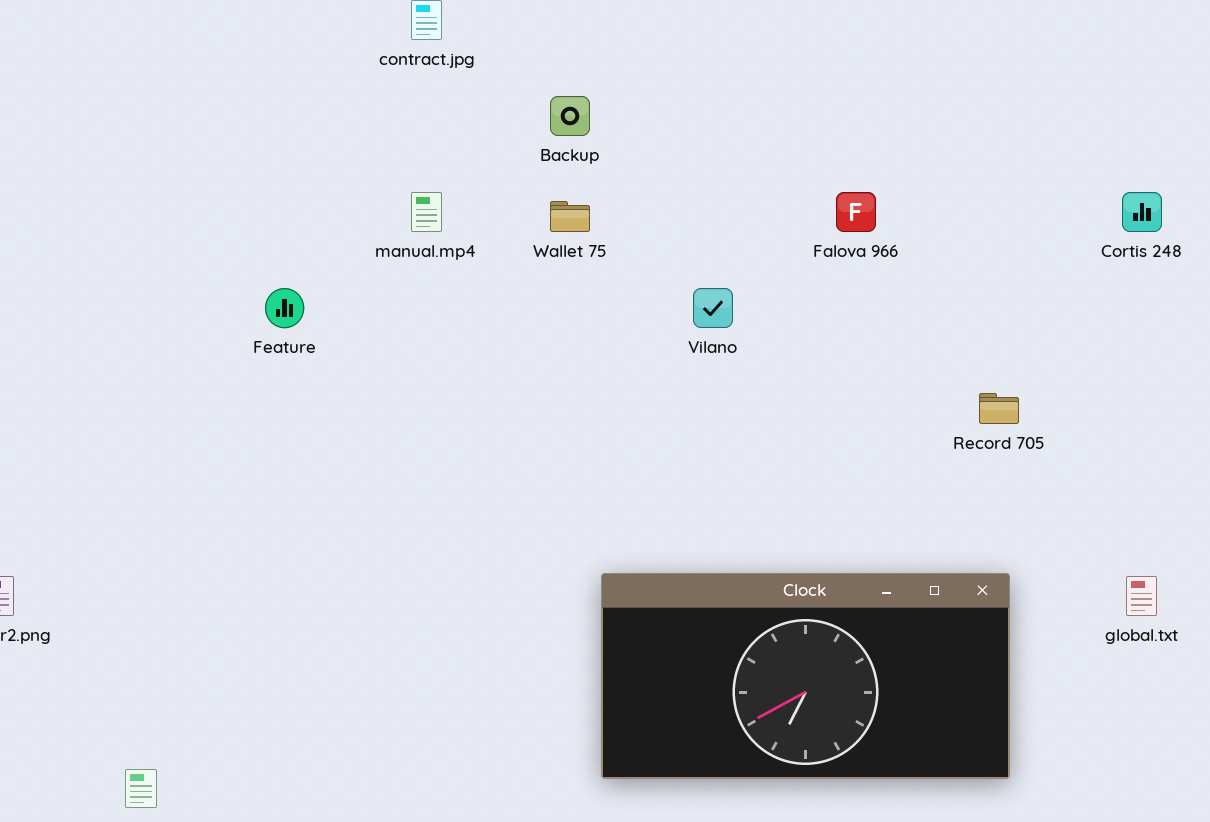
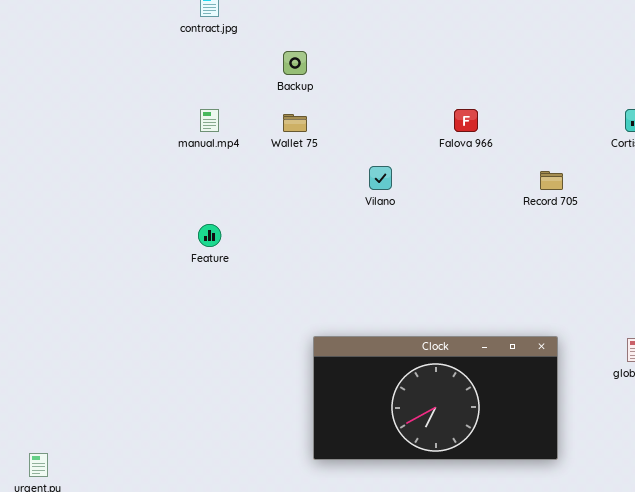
Feature: [265,288,304,328] -> [198,224,221,247], moved
Record 705: [979,393,1019,424] -> [540,171,563,190], moved

